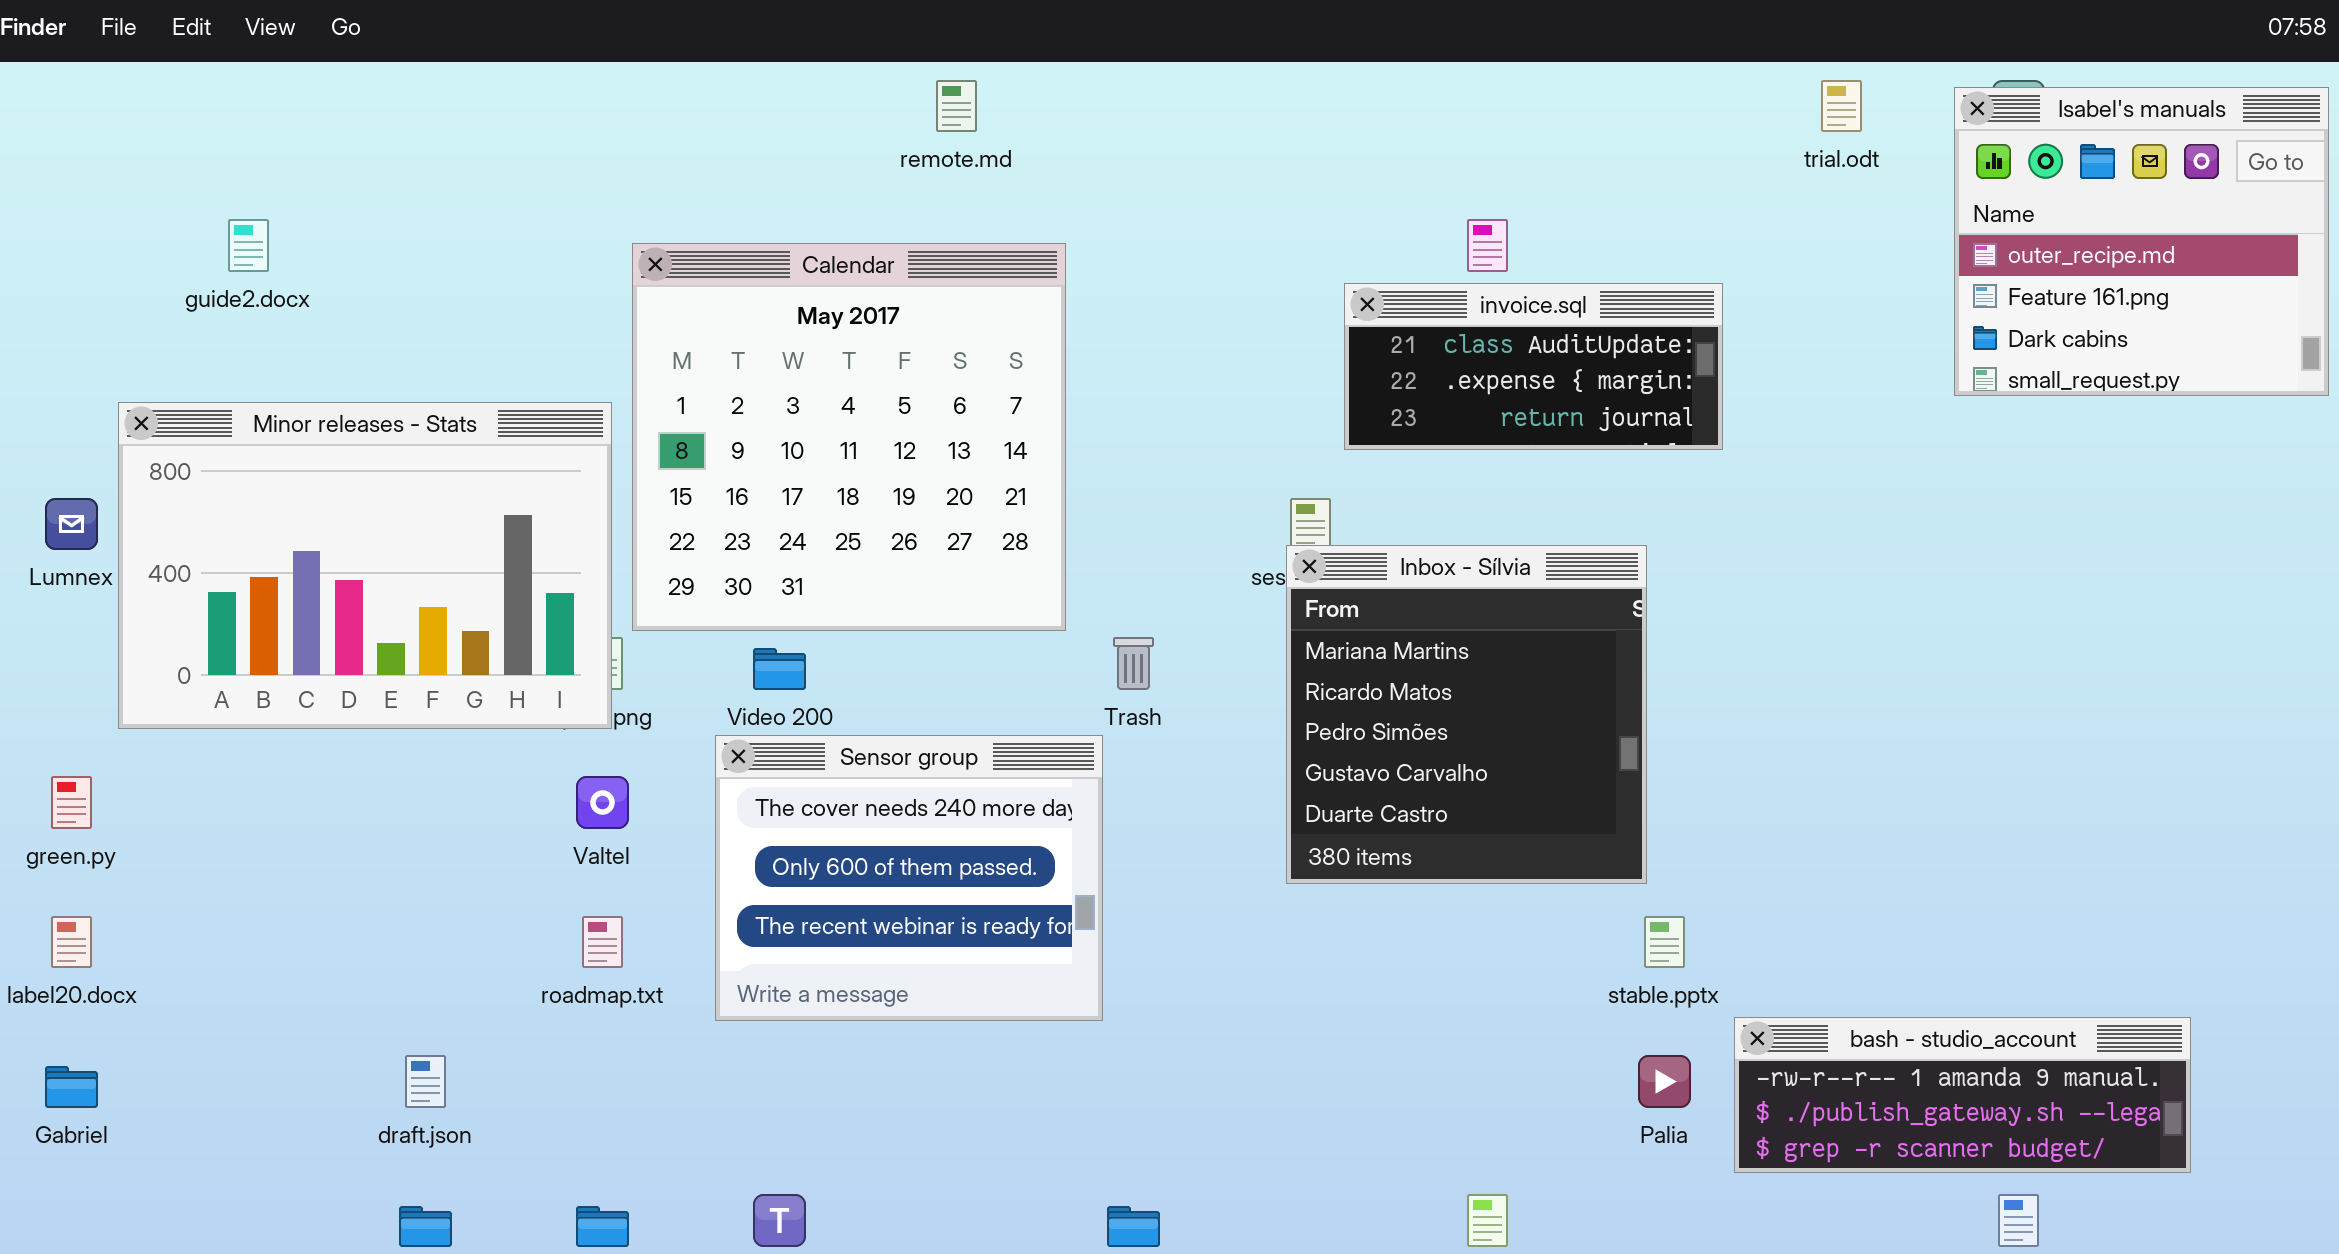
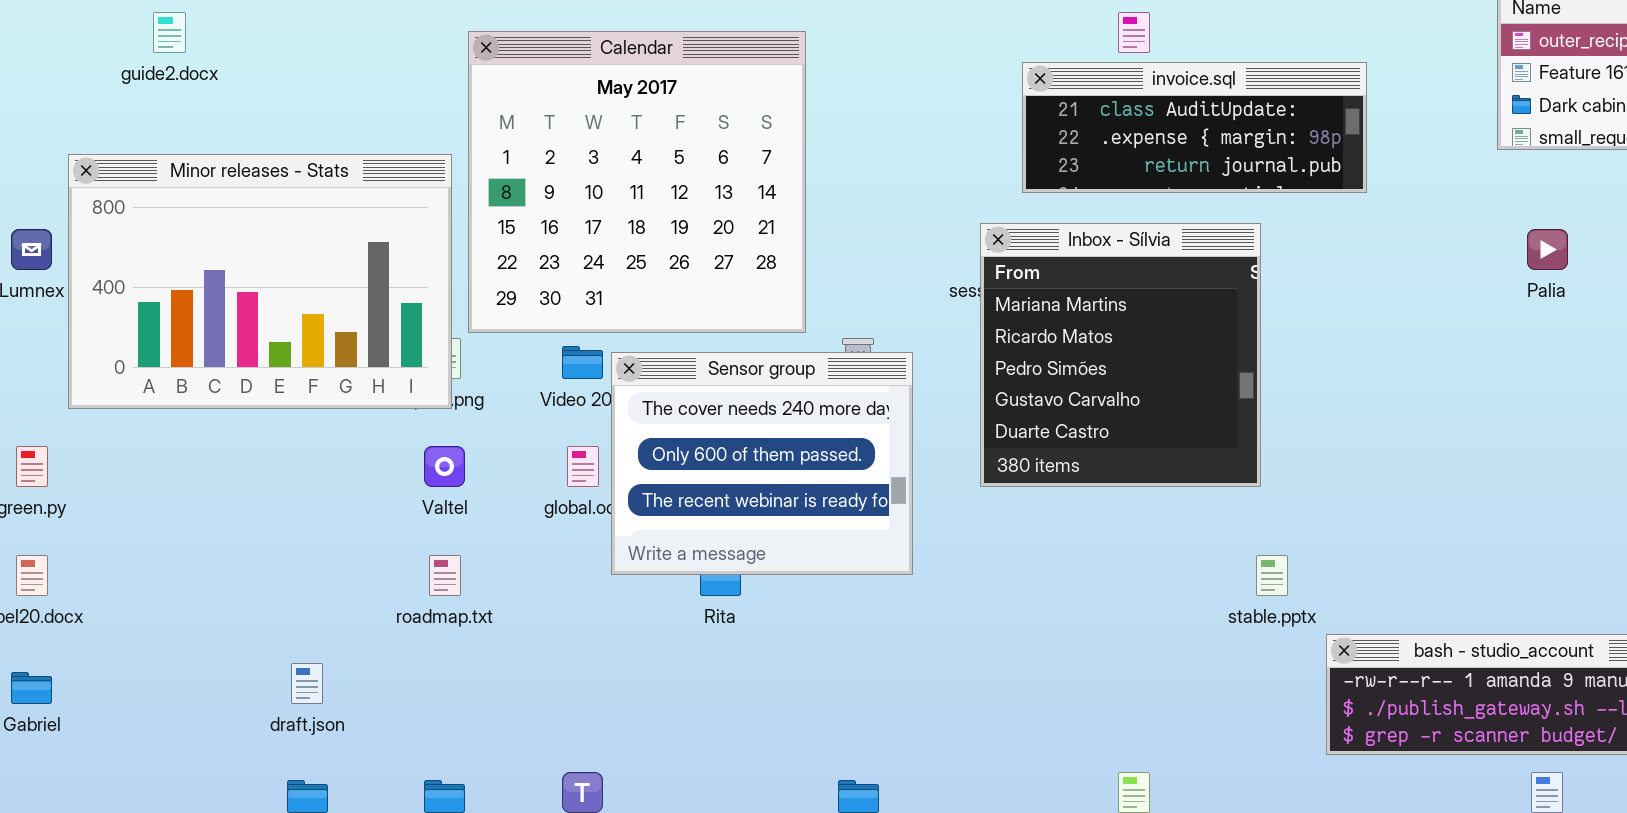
invoice.sql: [1344,283,1723,450] -> [1022,62,1367,193], resized
Inbox - Sílvia: [1286,545,1647,884] -> [980,223,1261,487], moved
Sensor group: [715,735,1103,1021] -> [611,352,913,575], moved
Palia: [1638,1055,1691,1108] -> [1527,229,1568,270], moved

